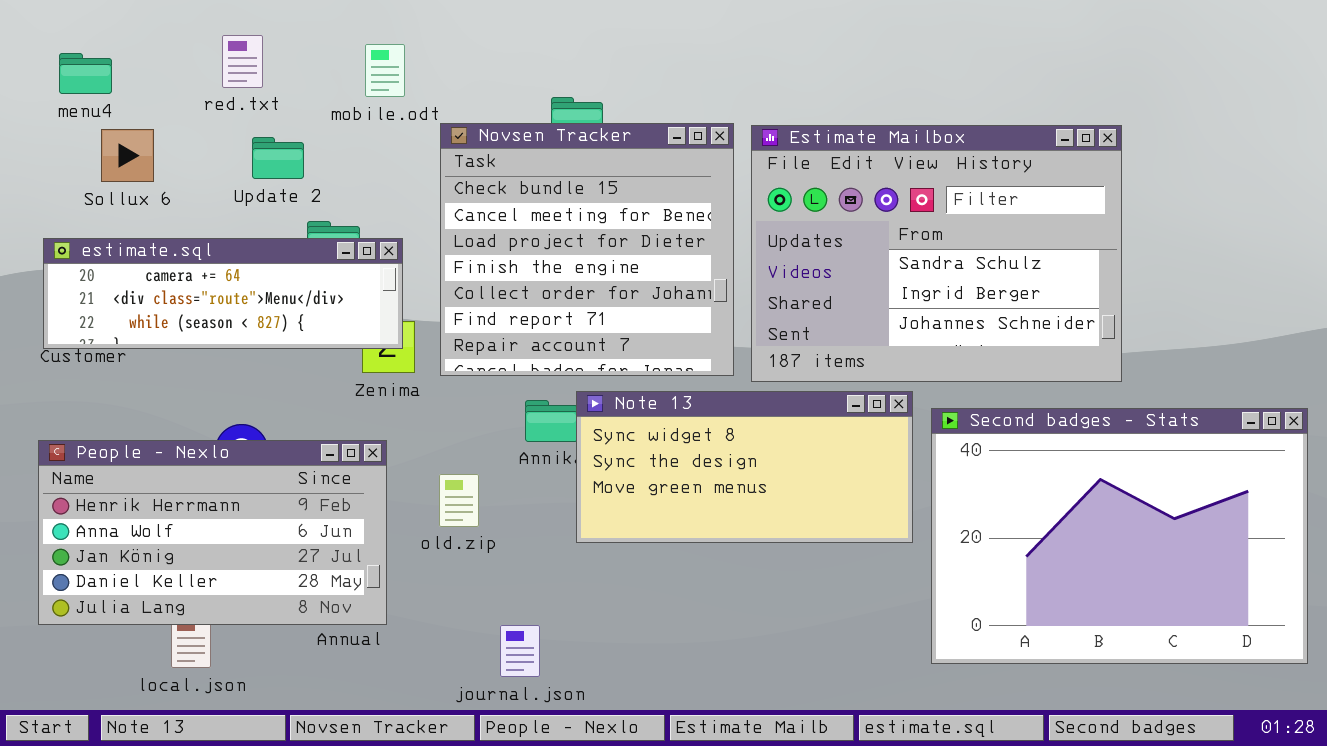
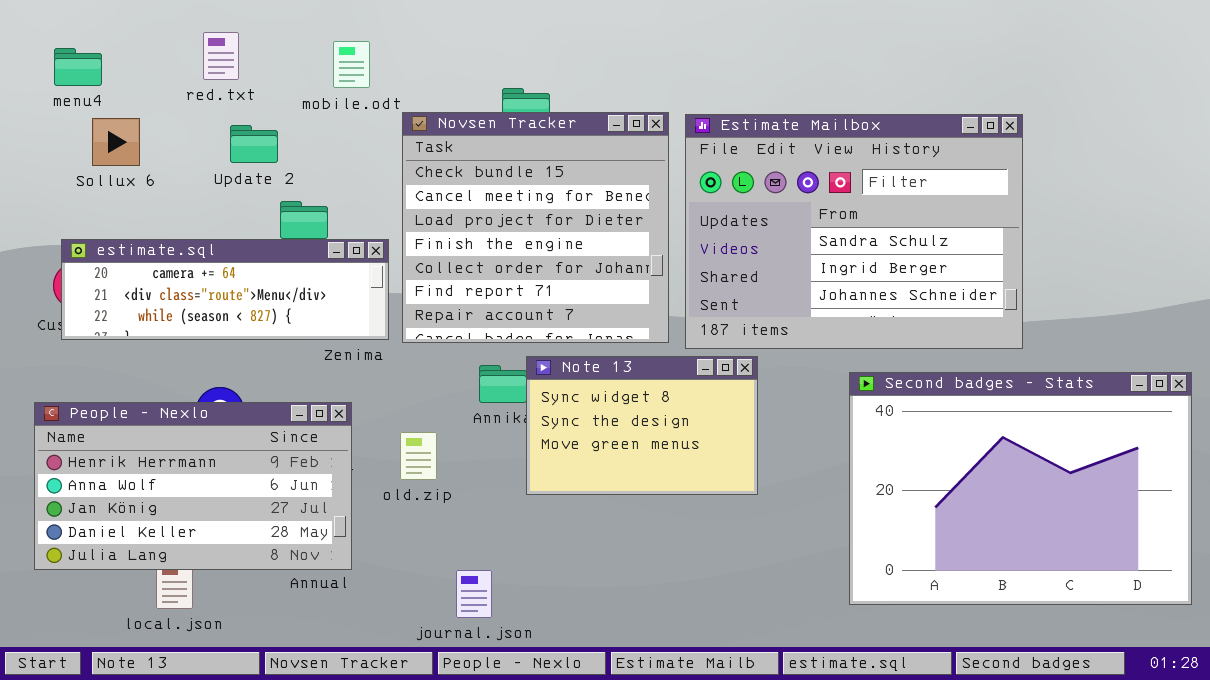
estimate.sql: [43,238,403,349] -> [61,239,389,340], moved
Note 13: [576,391,913,543] -> [526,356,758,495], resized

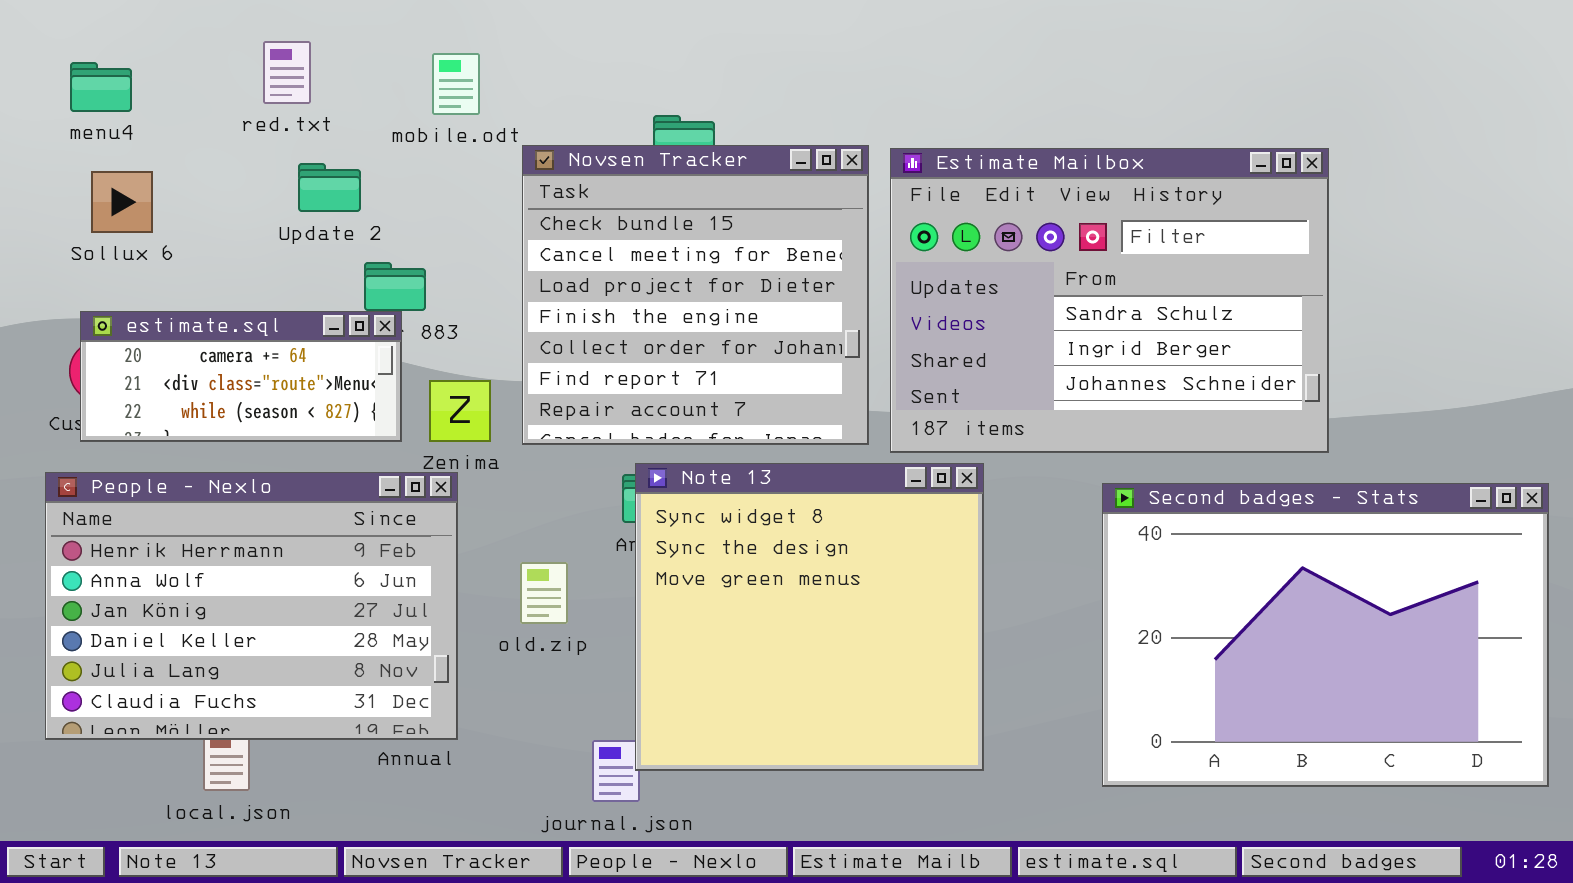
Sollux 6: [92,118,140,166] -> [91,171,153,233], moved
estimate.sql: [61,239,389,340] -> [80,311,402,442], resized
Note 13: [526,356,758,495] -> [635,463,984,771], resized
People - Nexlo: [34,402,352,570] -> [45,472,458,740], resized

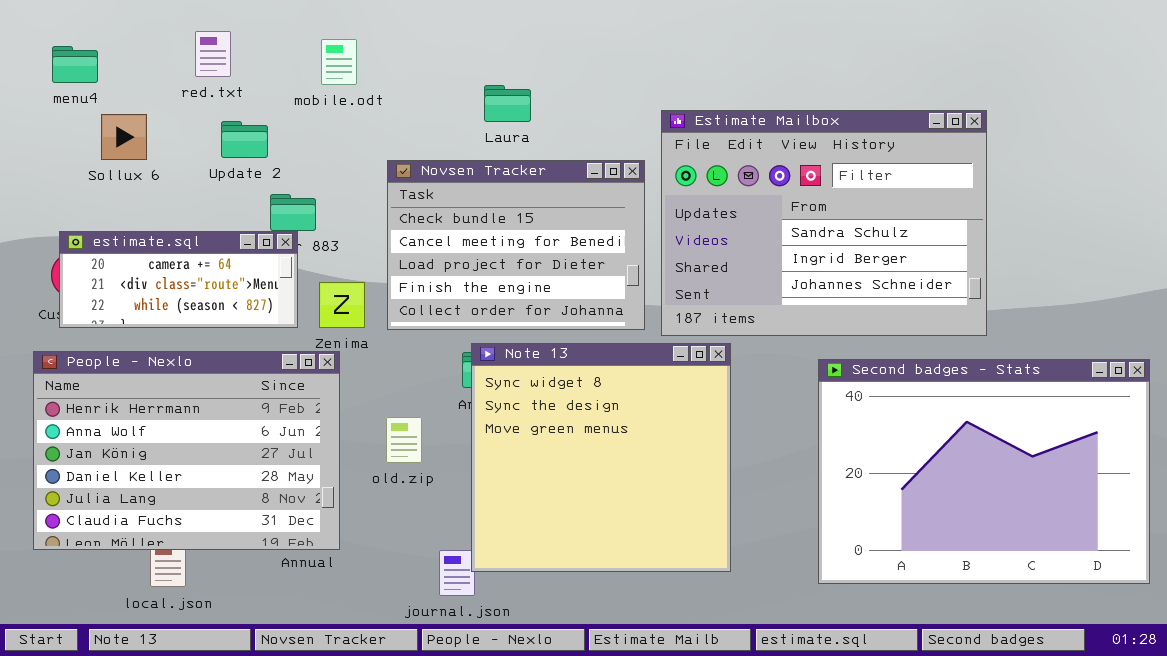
Novsen Tracker: [522,145,869,445] -> [387,160,645,330], resized
Sollux 6: [91,171,153,233] -> [101,114,147,160], moved

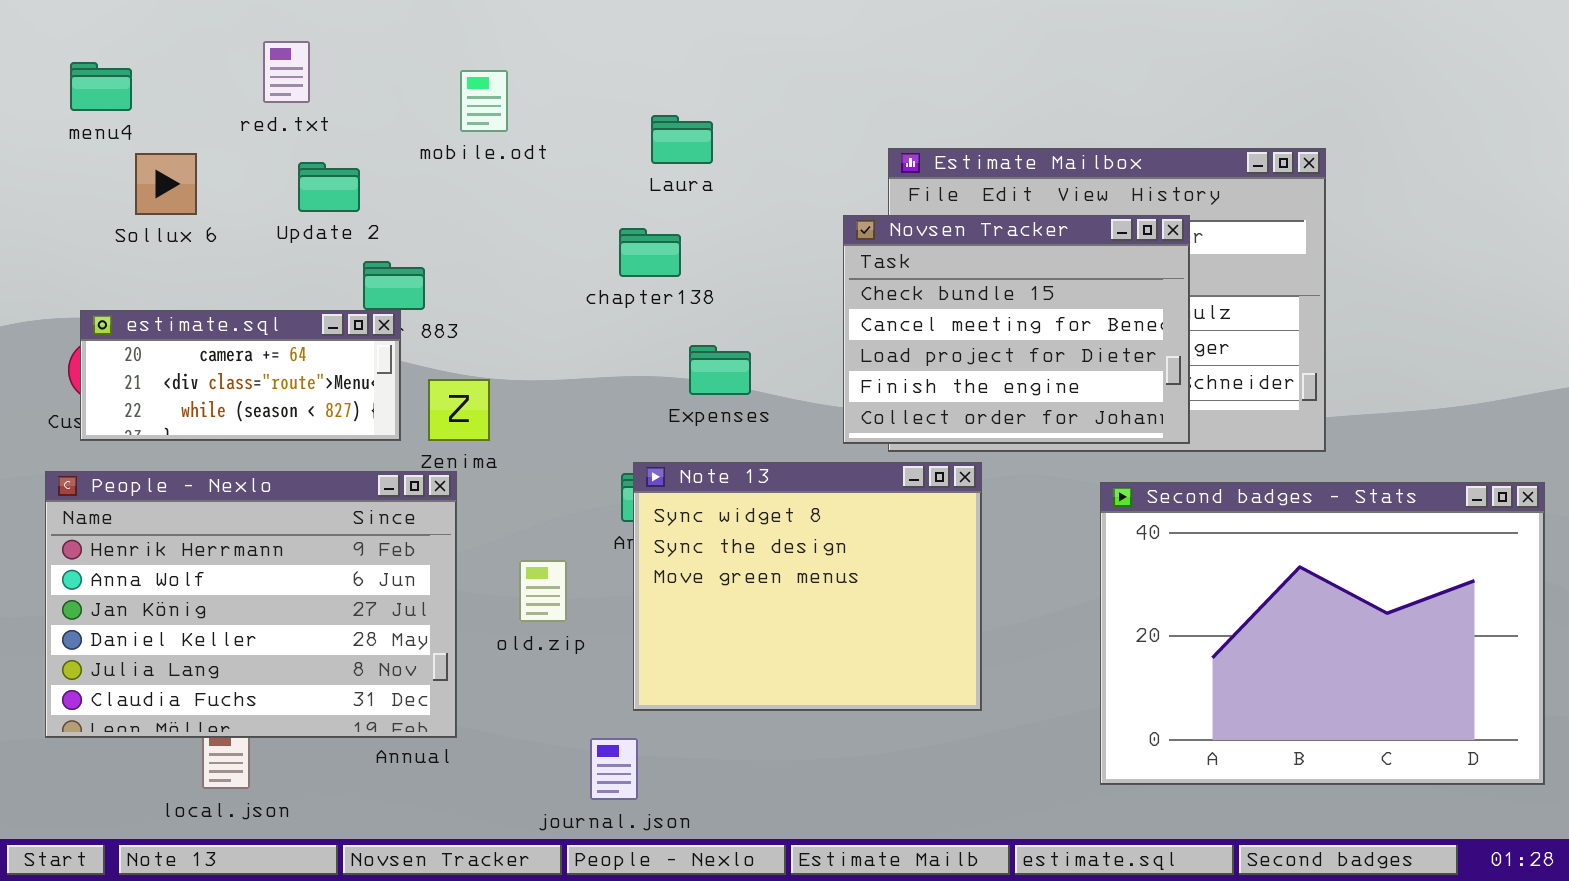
mobile.odt: [321,39,357,85] -> [460,70,508,132], moved
Novsen Tracker: [387,160,645,330] -> [843,215,1190,444], moved
Note 13: [471,343,731,572] -> [633,462,982,711], resized

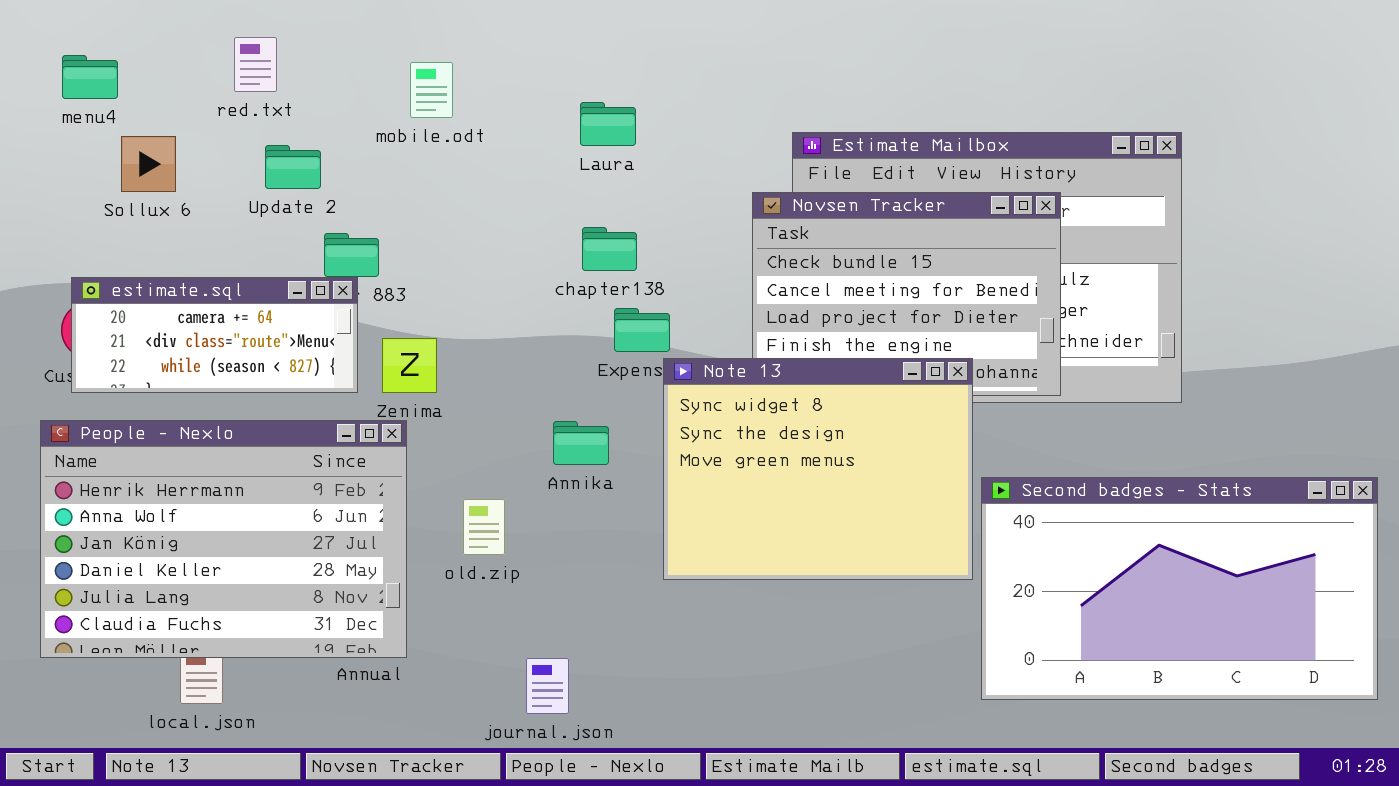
chapter138: [619,228,681,277] -> [582,227,637,271], moved
Note 13: [633,462,982,711] -> [663,358,973,580], moved
Second badges - Stats: [1100,482,1545,785] -> [981,477,1378,700], resized

